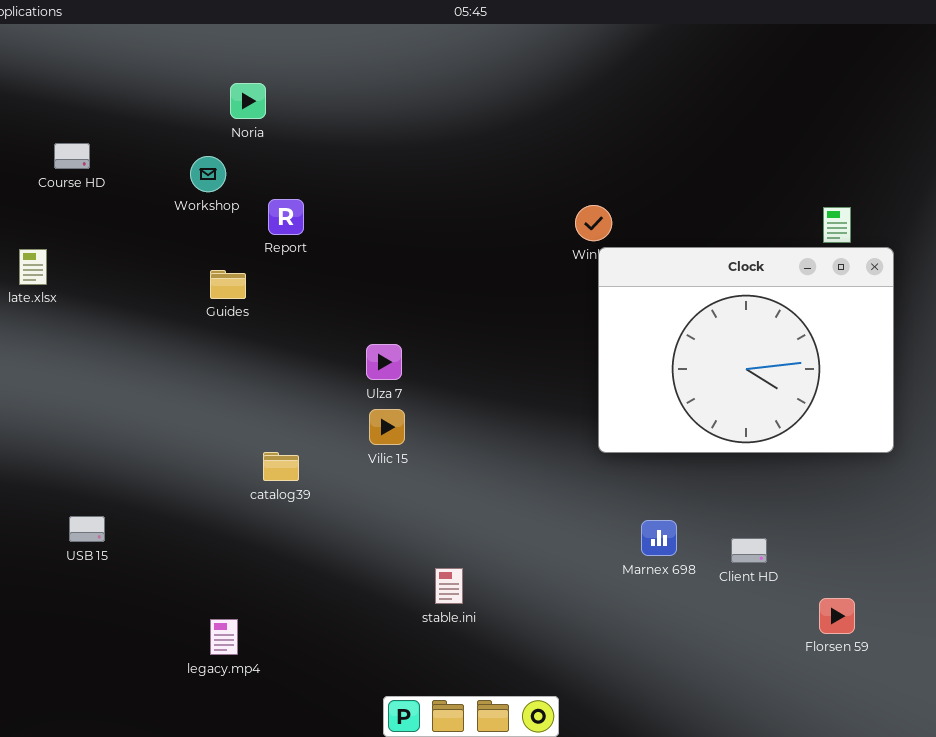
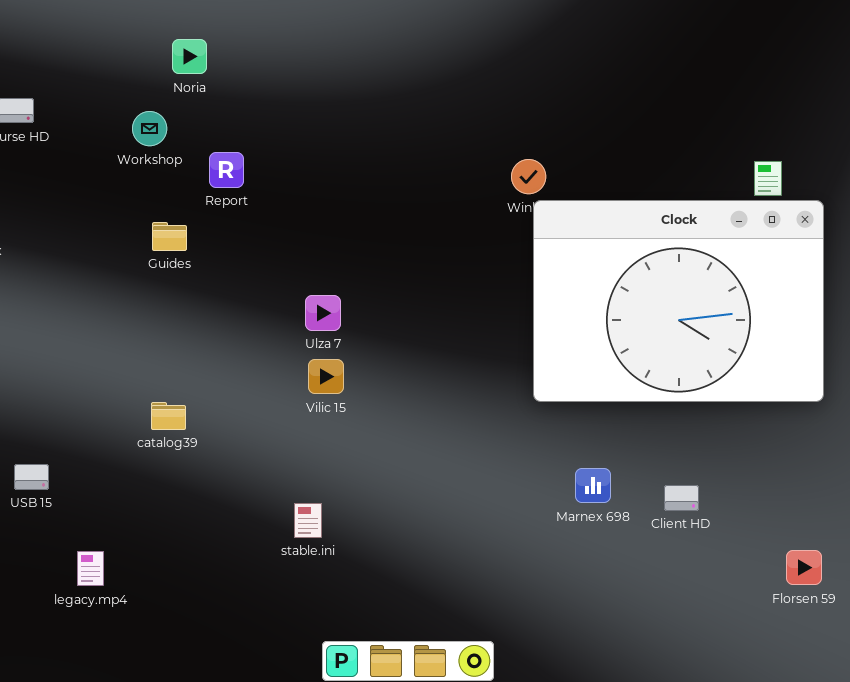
catalog39: [263,452,299,481] -> [151,402,186,430], moved
stable.ini: [435,568,463,604] -> [294,503,322,538], moved
Florsen 59: [819,598,855,634] -> [786,550,822,585], moved
legacy.mp4: [210,619,238,655] -> [77,551,104,586], moved

